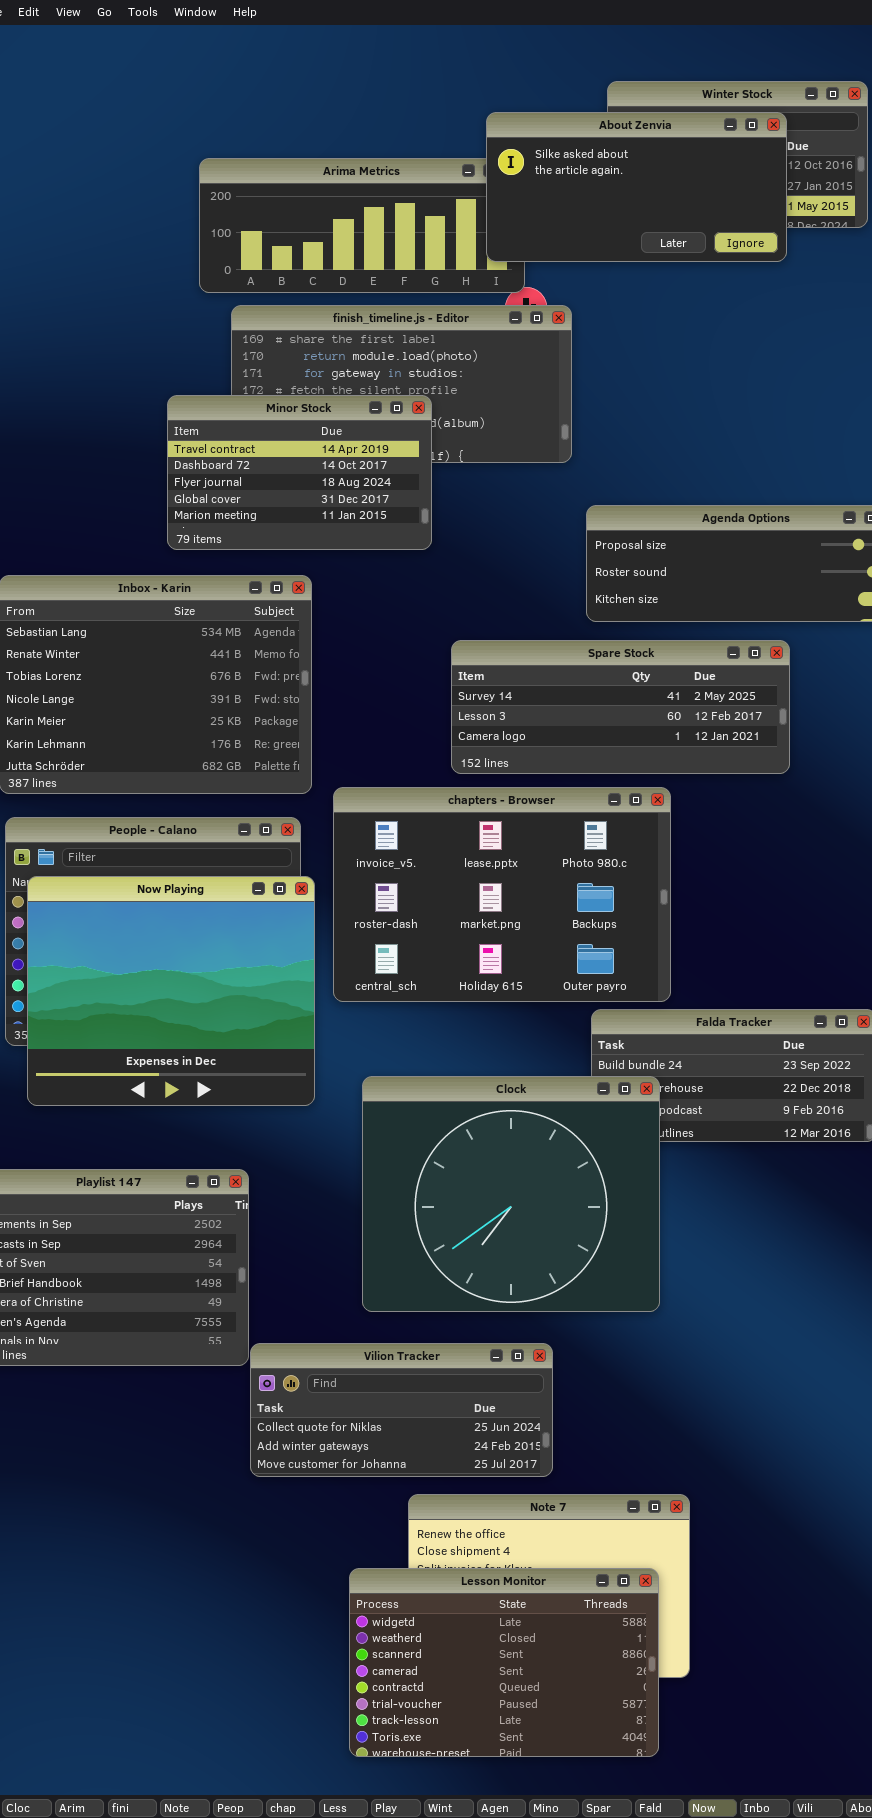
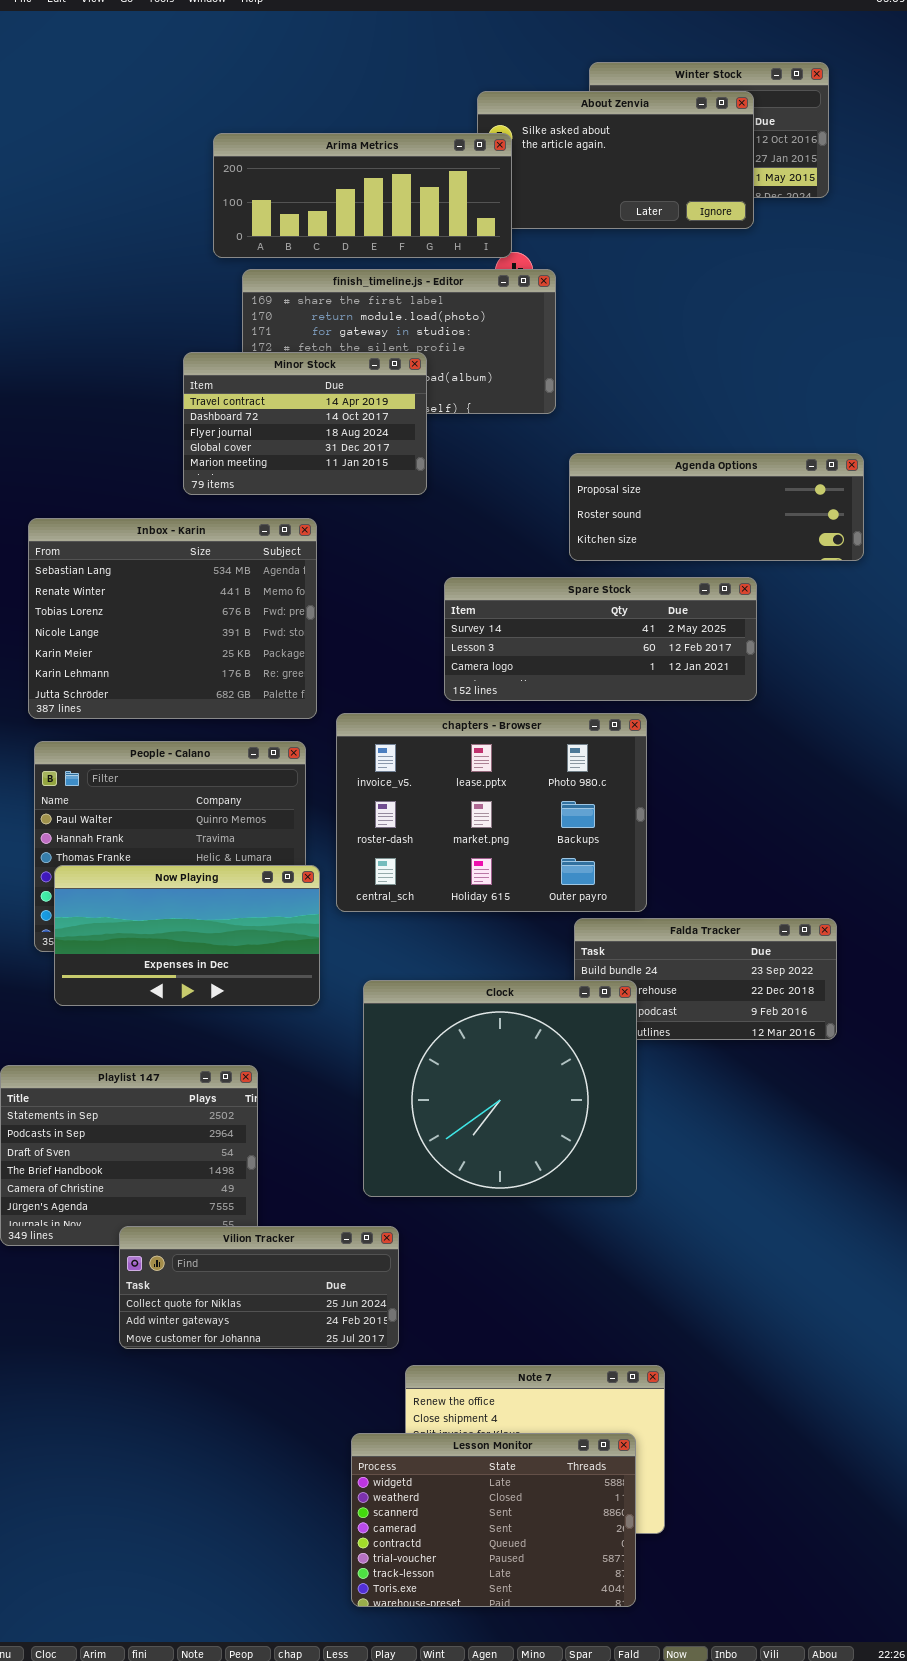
Arima Metrics: [199,158,525,293] -> [213,133,512,258], raised
Now Playing: [27,876,315,1106] -> [54,865,320,1006], resized
Vilion Tracker: [250,1343,553,1477] -> [119,1226,399,1349], moved

